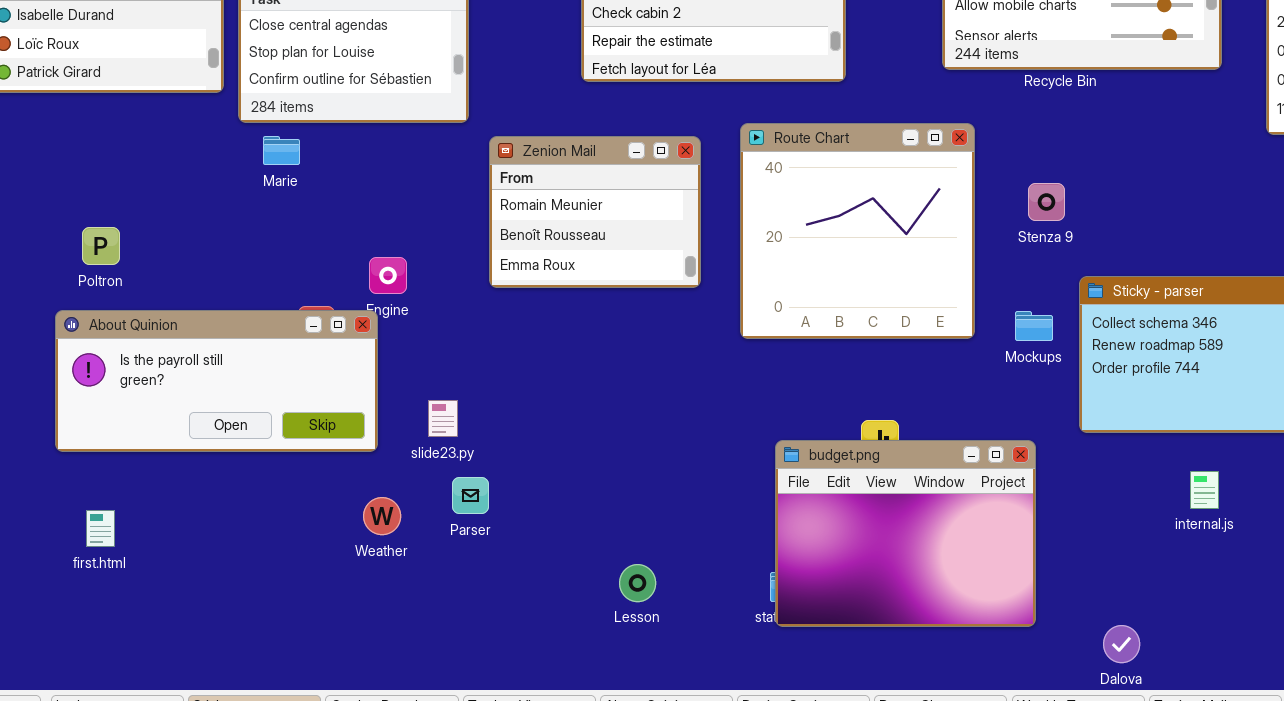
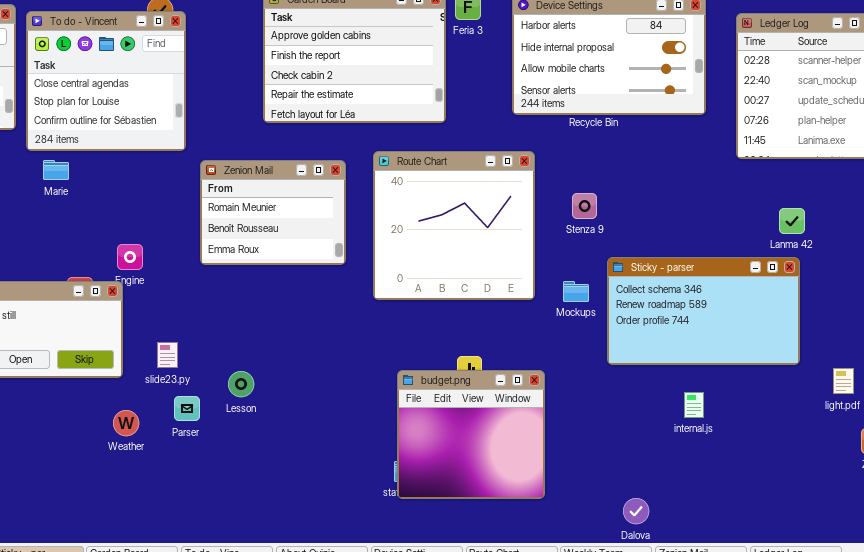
budget.png: [775,440,1036,627] -> [397,370,545,499], resized
Lesson: [619,564,656,602] -> [228,371,254,397], moved

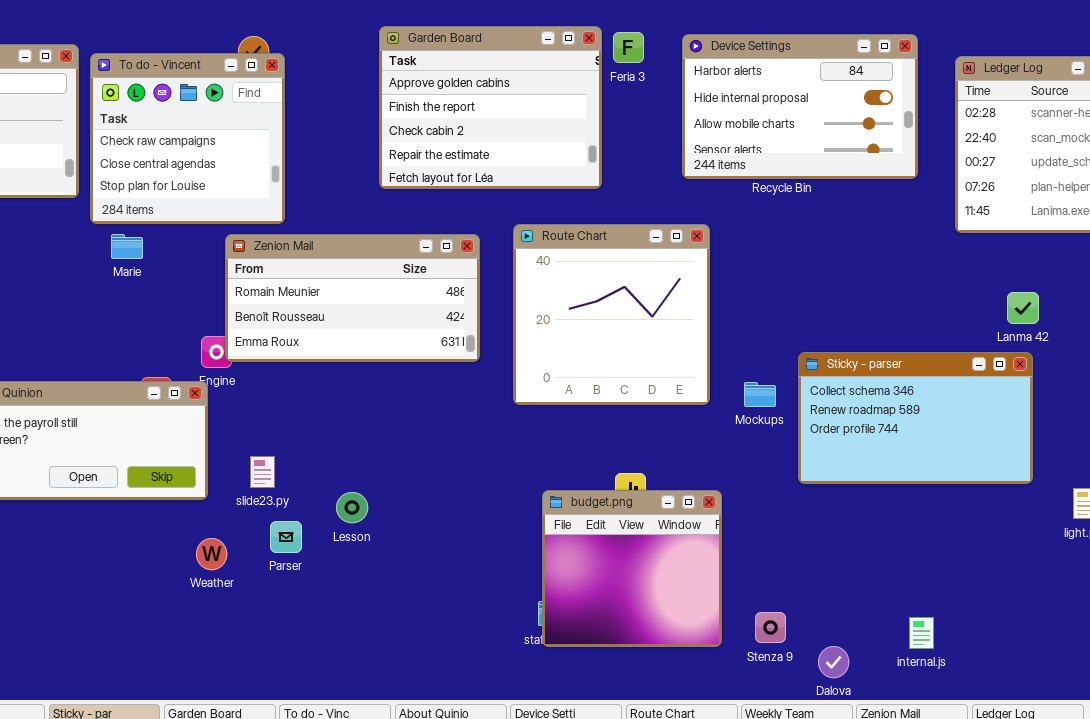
To do - Vincent: [26,11,186,151] -> [90,53,285,224], scrolled up 1 row
Zenion Mail: [200,160,346,265] -> [225,234,480,362], resized
Stenza 9: [572,193,597,219] -> [755,612,786,643], moved
internal.js: [684,392,704,418] -> [909,617,934,649], moved

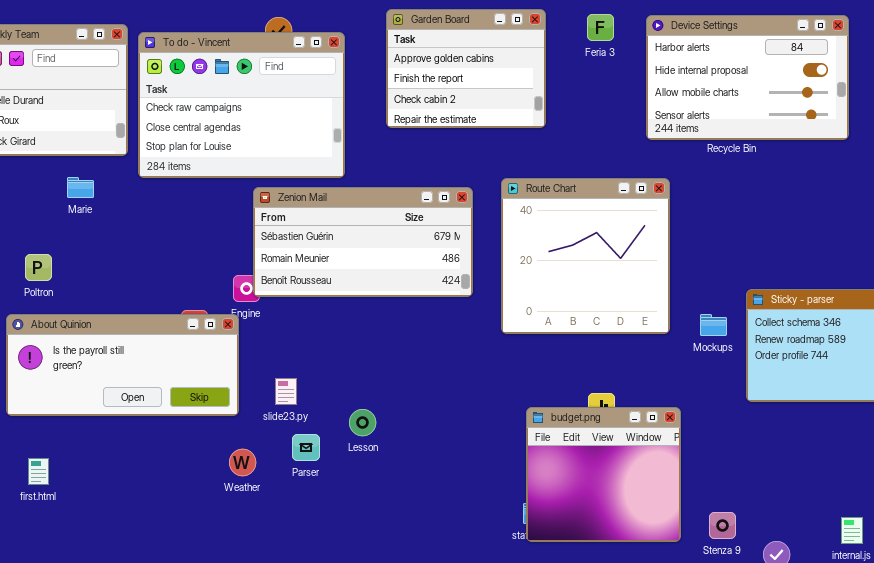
Garden Board: [379,26,602,189] -> [386,9,546,128], resized
To do - Vincent: [90,53,285,224] -> [138,32,345,178], resized
Marie: [111,234,143,259] -> [67,177,94,198], moved
Zenion Mail: [225,234,480,362] -> [253,187,473,297], scrolled up 1 row

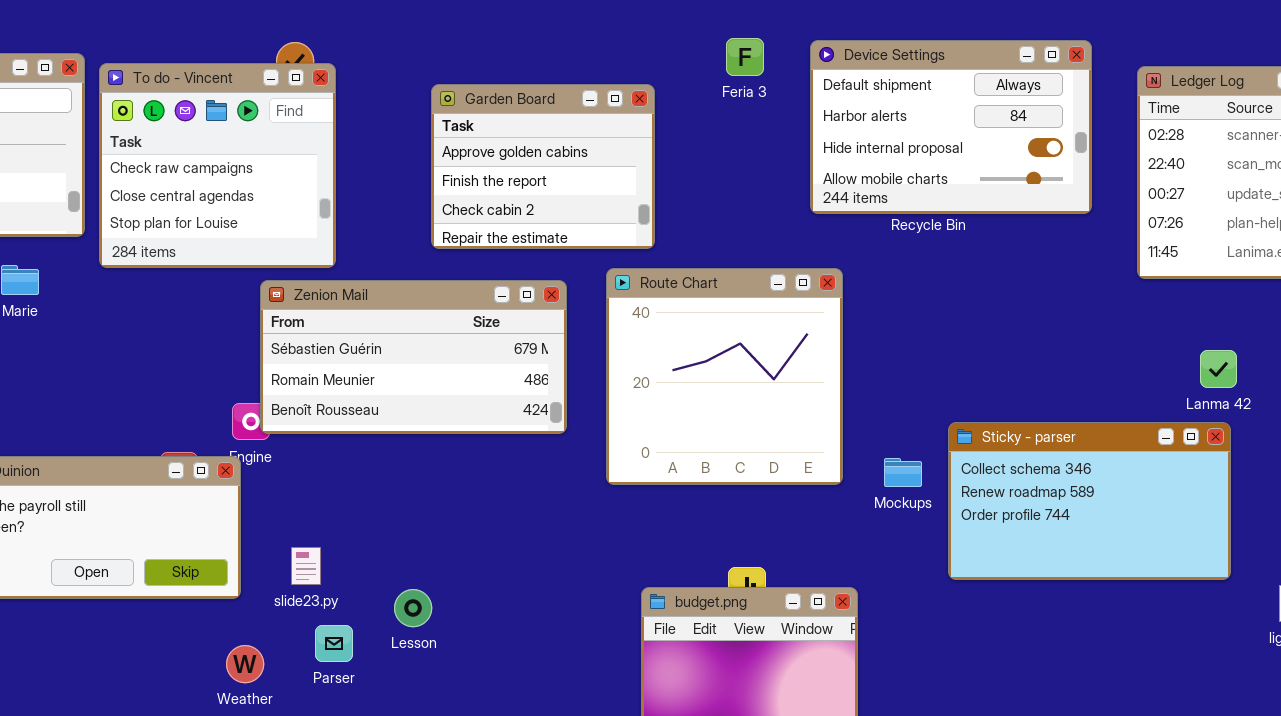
Garden Board: [386,9,546,128] -> [431,84,655,249], moved
Device Settings: [646,15,849,140] -> [810,40,1092,214], scrolled up 1 row
To do - Vincent: [138,32,345,178] -> [99,63,336,268], resized

